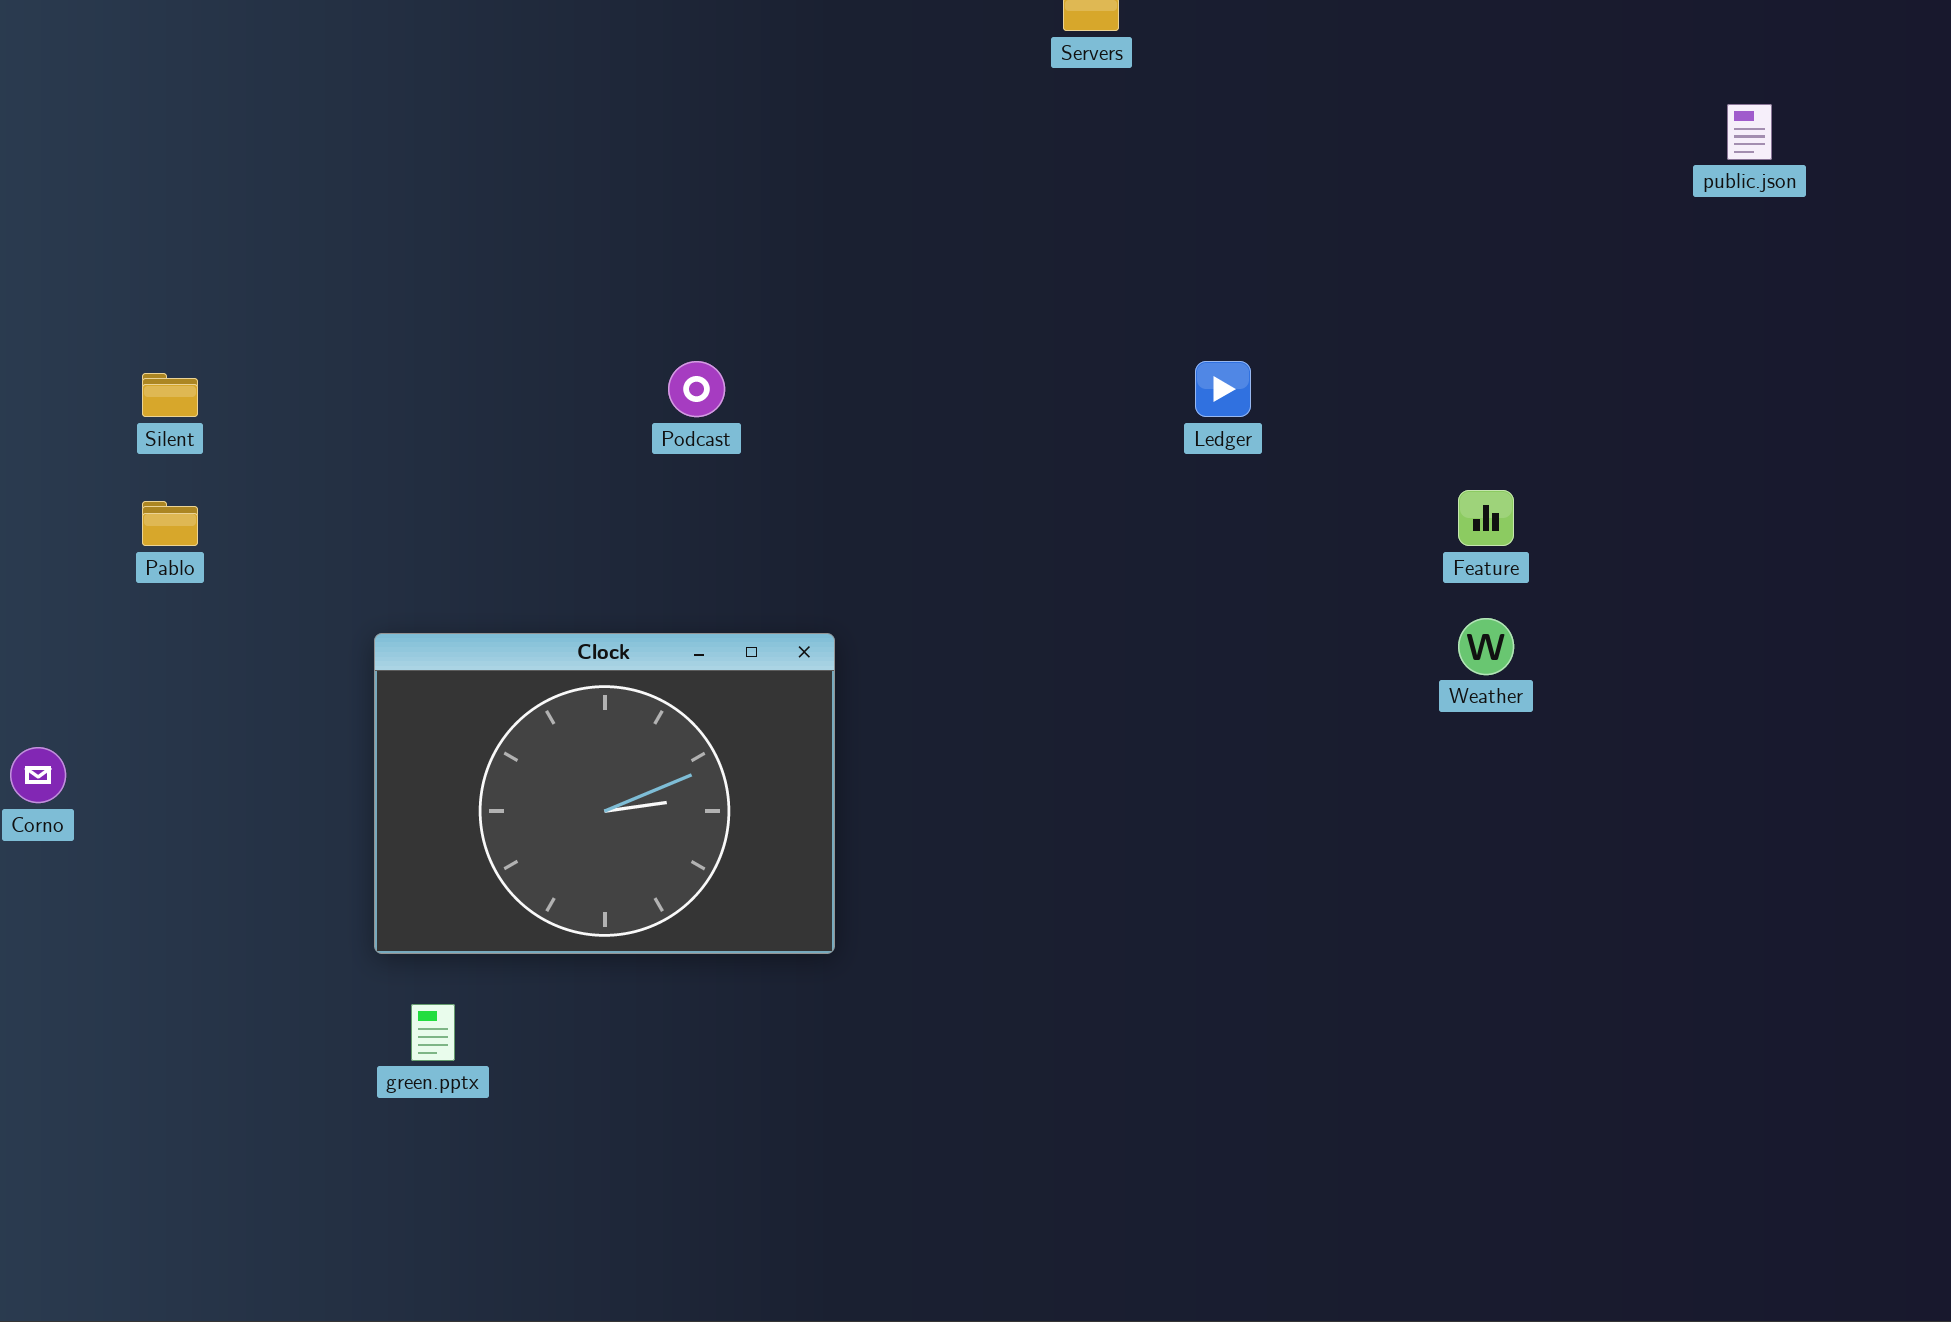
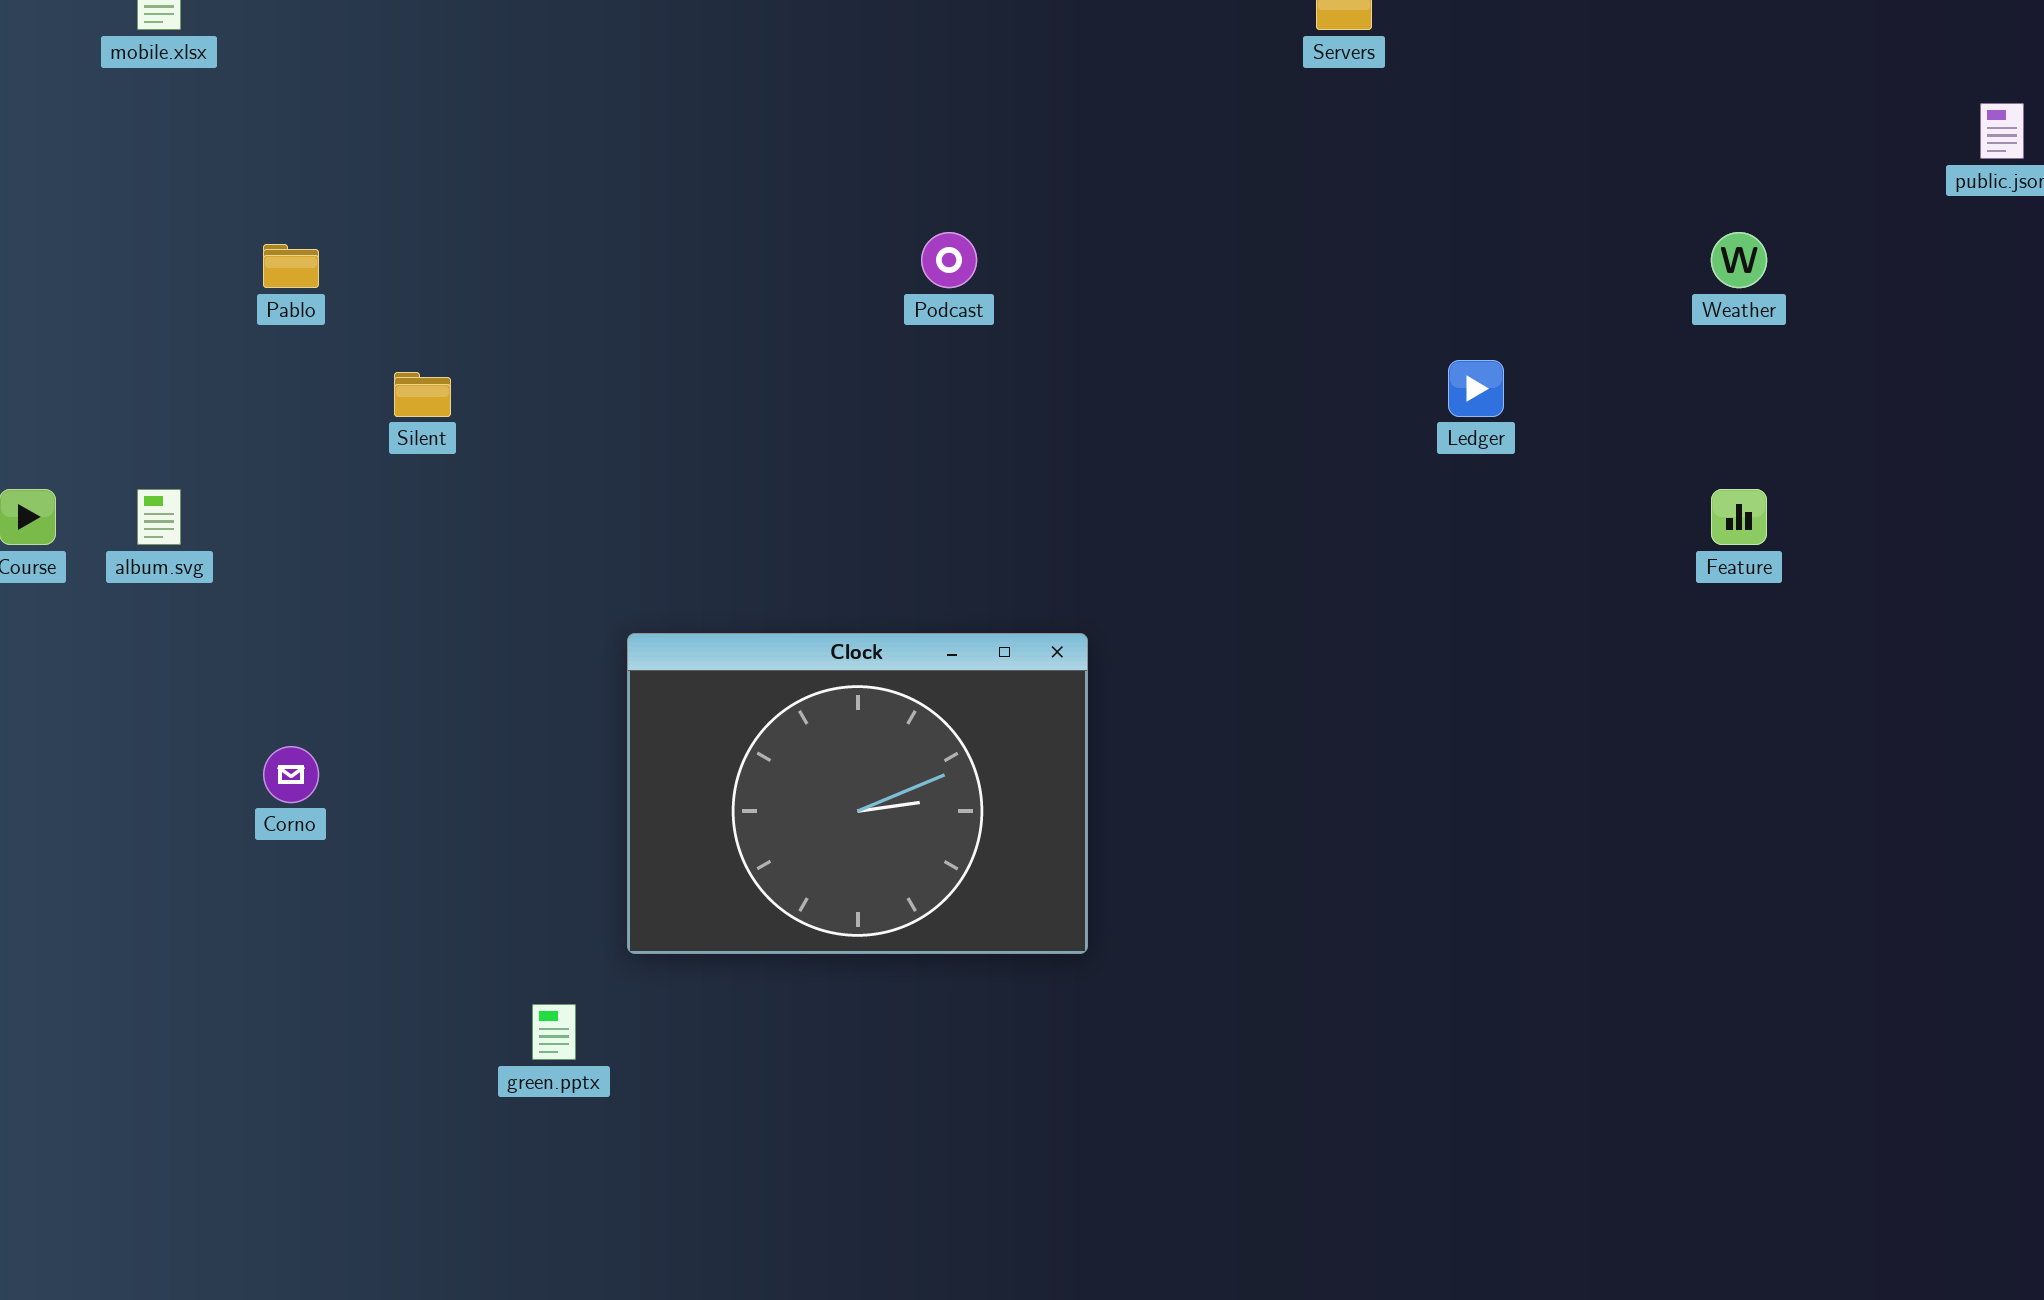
Podcast: [668,361,725,417] -> [921,232,977,288], moved
Pablo: [142,501,198,546] -> [263,244,319,288], moved
Weather: [1458,618,1514,675] -> [1711,232,1767,288], moved
green.pptx: [411,1004,455,1061] -> [532,1004,576,1060], moved

